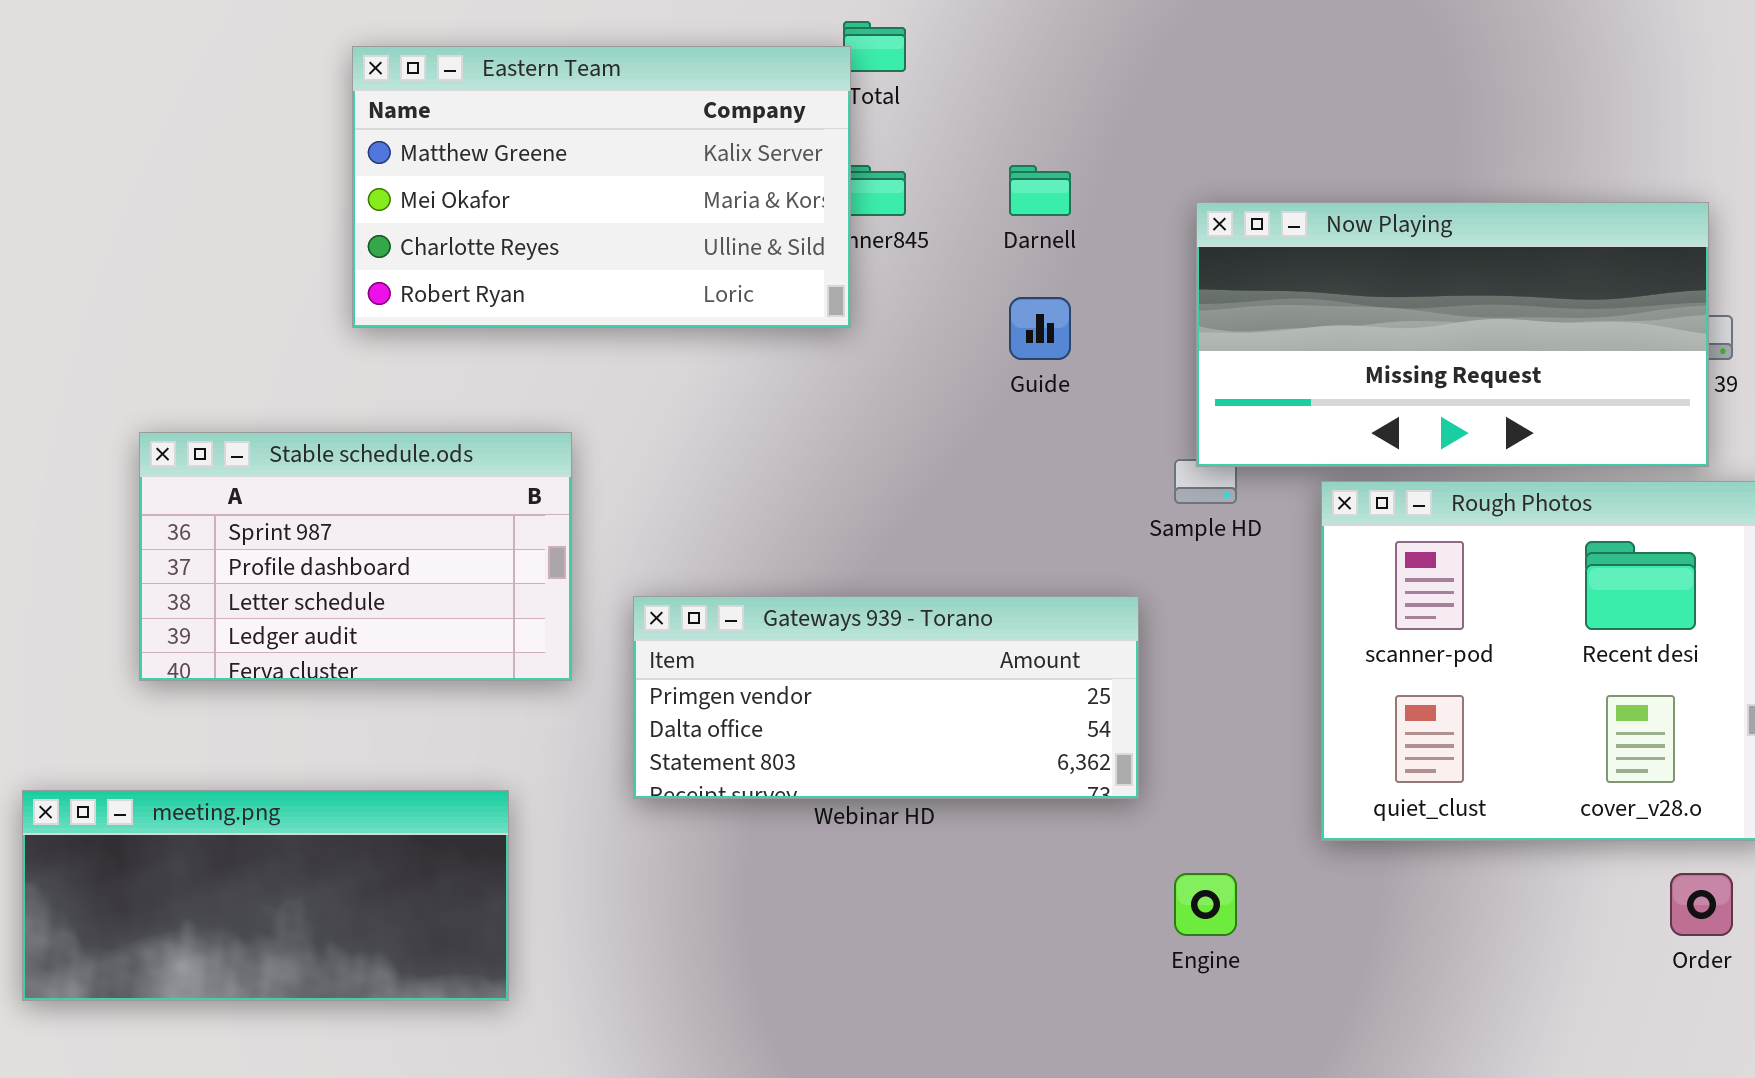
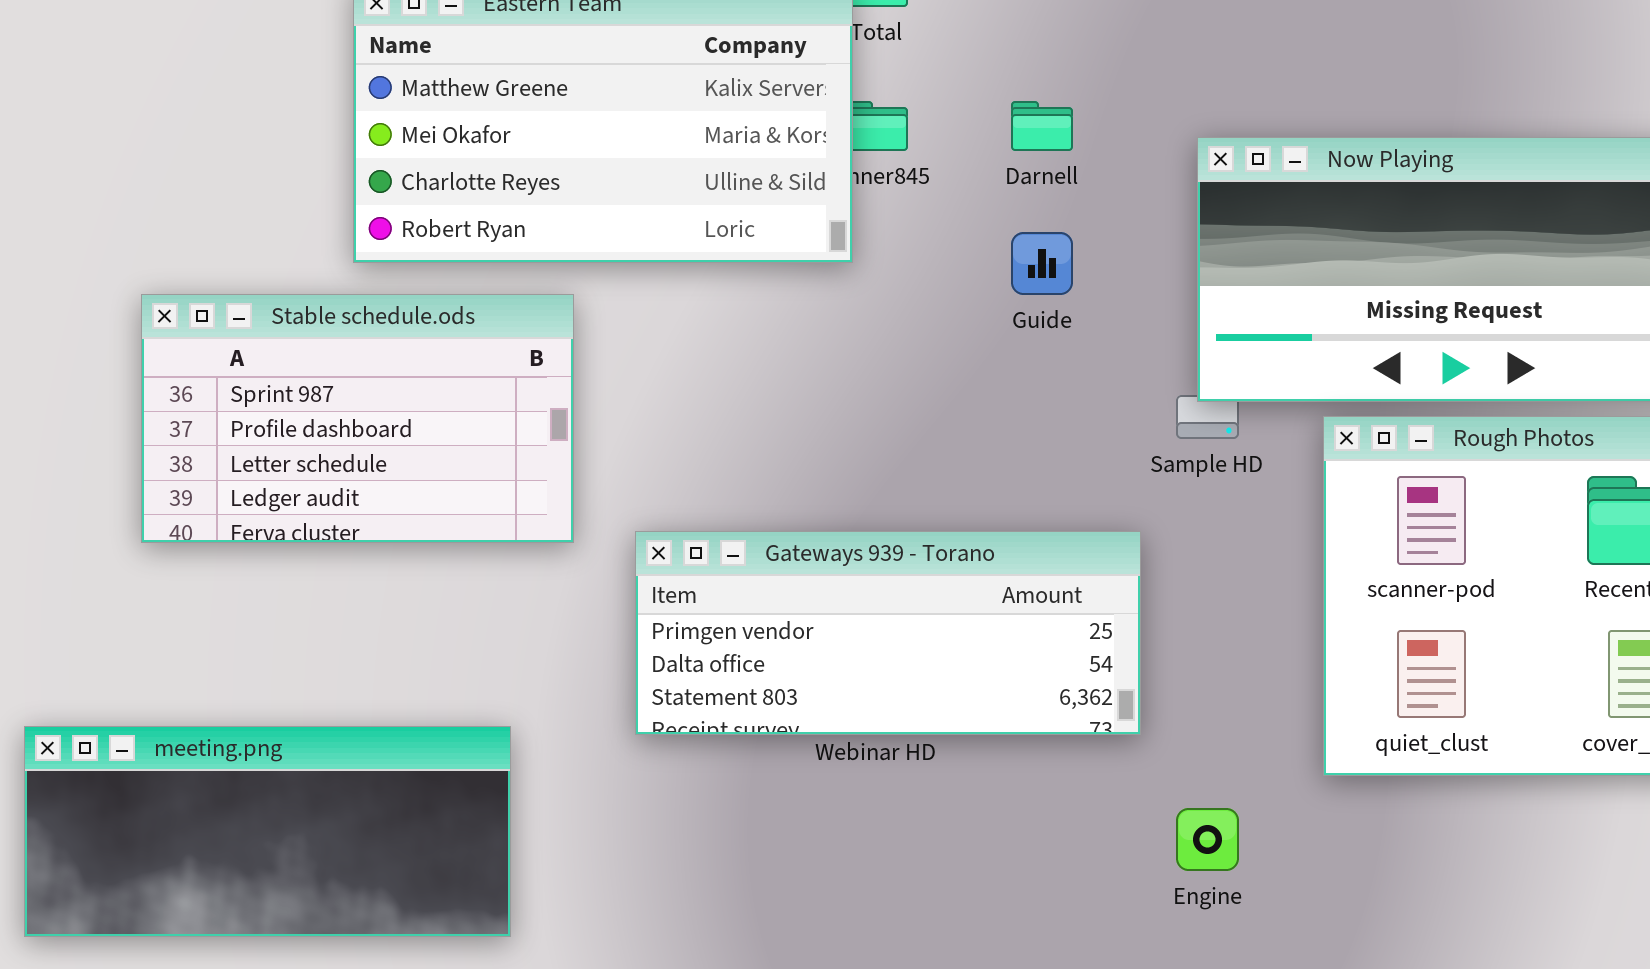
Stable schedule.ods: [139,432,572,681] -> [141,294,574,543], moved

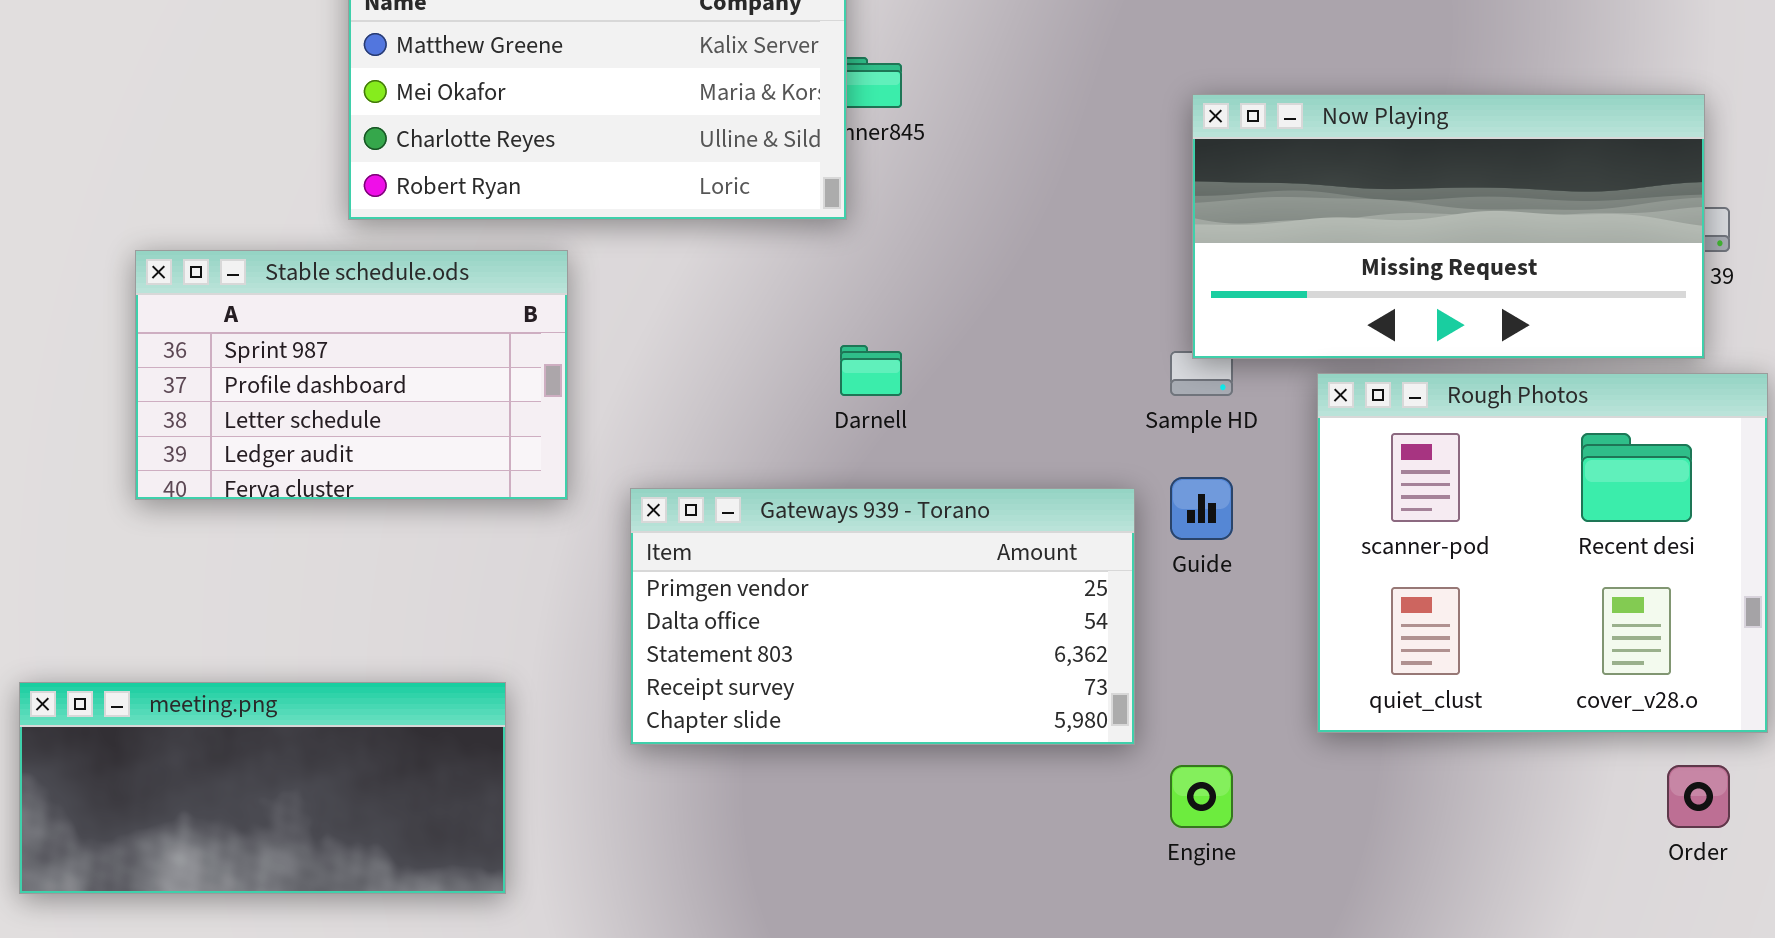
Darnell: [1011,101,1073,151] -> [840,345,902,396], moved
Guide: [1011,232,1073,295] -> [1170,477,1233,540], moved
Gateways 939 - Torano: [635,531,1141,735] -> [630,488,1135,745], resized

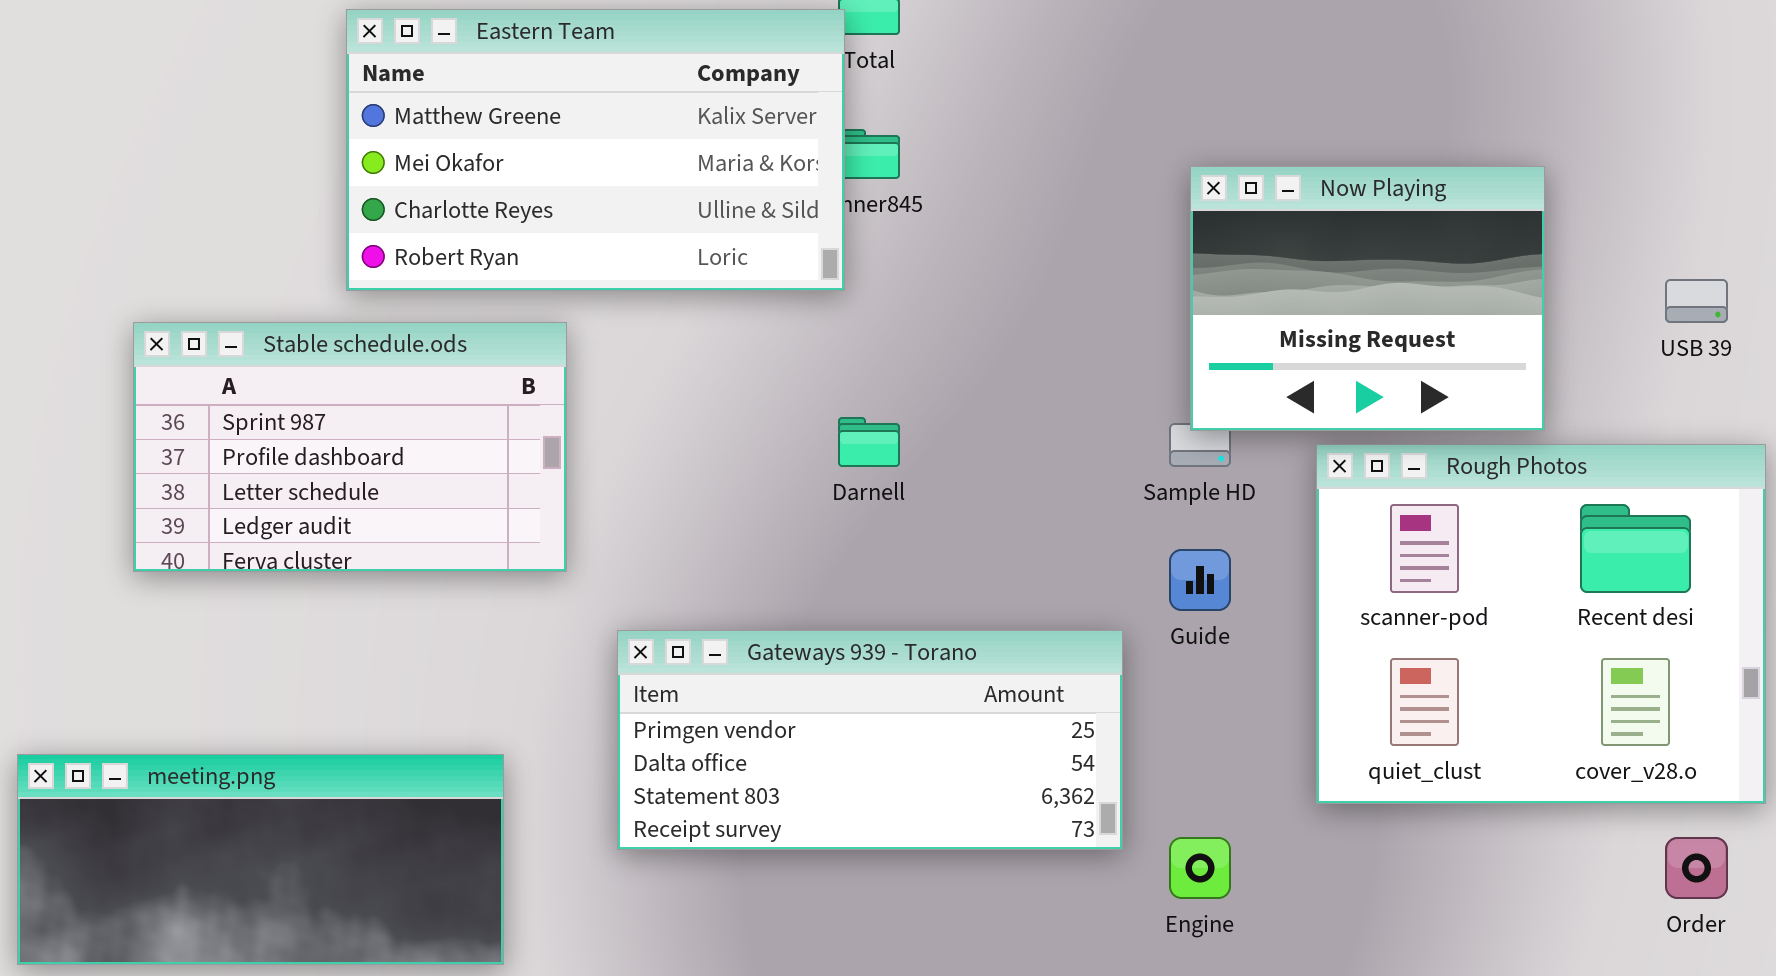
Now Playing: [1192,94,1705,359] -> [1190,166,1545,431], resized
Gateways 939 - Torano: [630,488,1135,745] -> [617,630,1123,850], moved, resized

